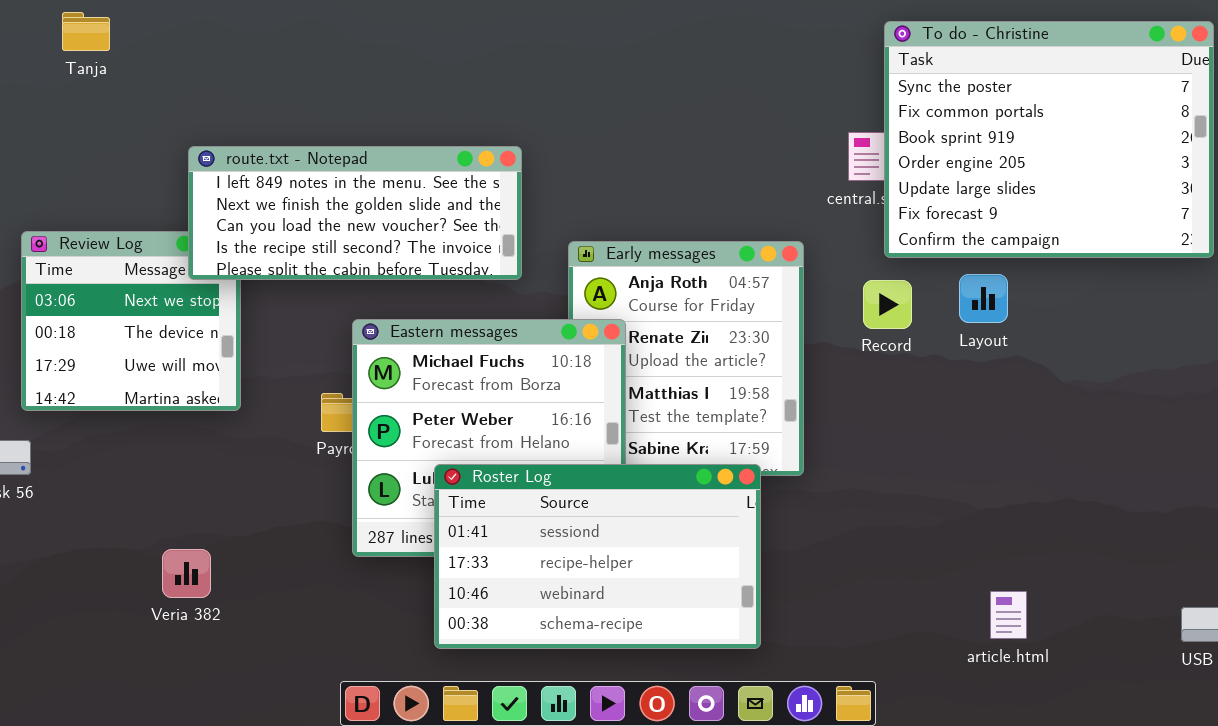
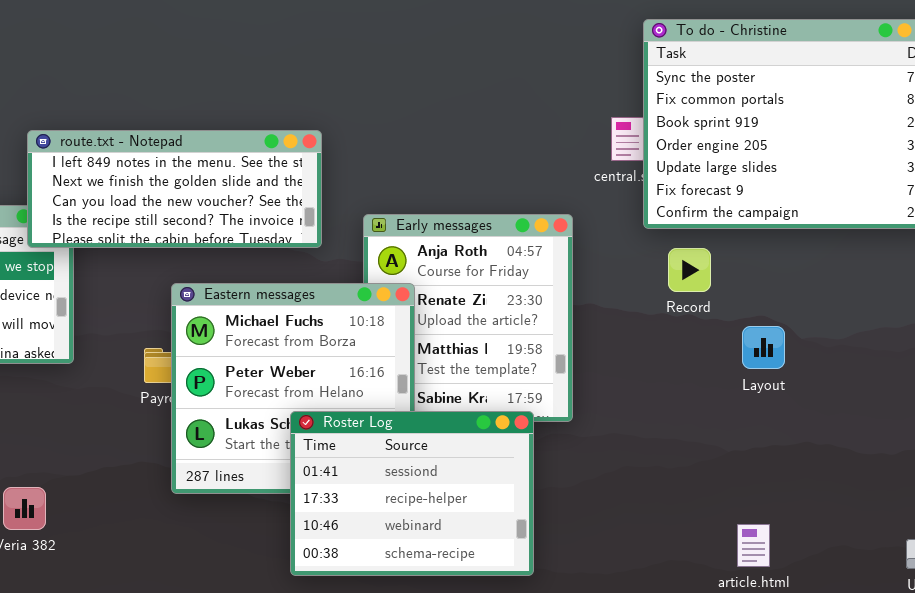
Layout: [959,274,1008,323] -> [742,326,785,369], moved
Record: [863,280,912,329] -> [668,248,711,292], moved
Roster Log: [434,464,761,649] -> [290,411,534,576], resized

